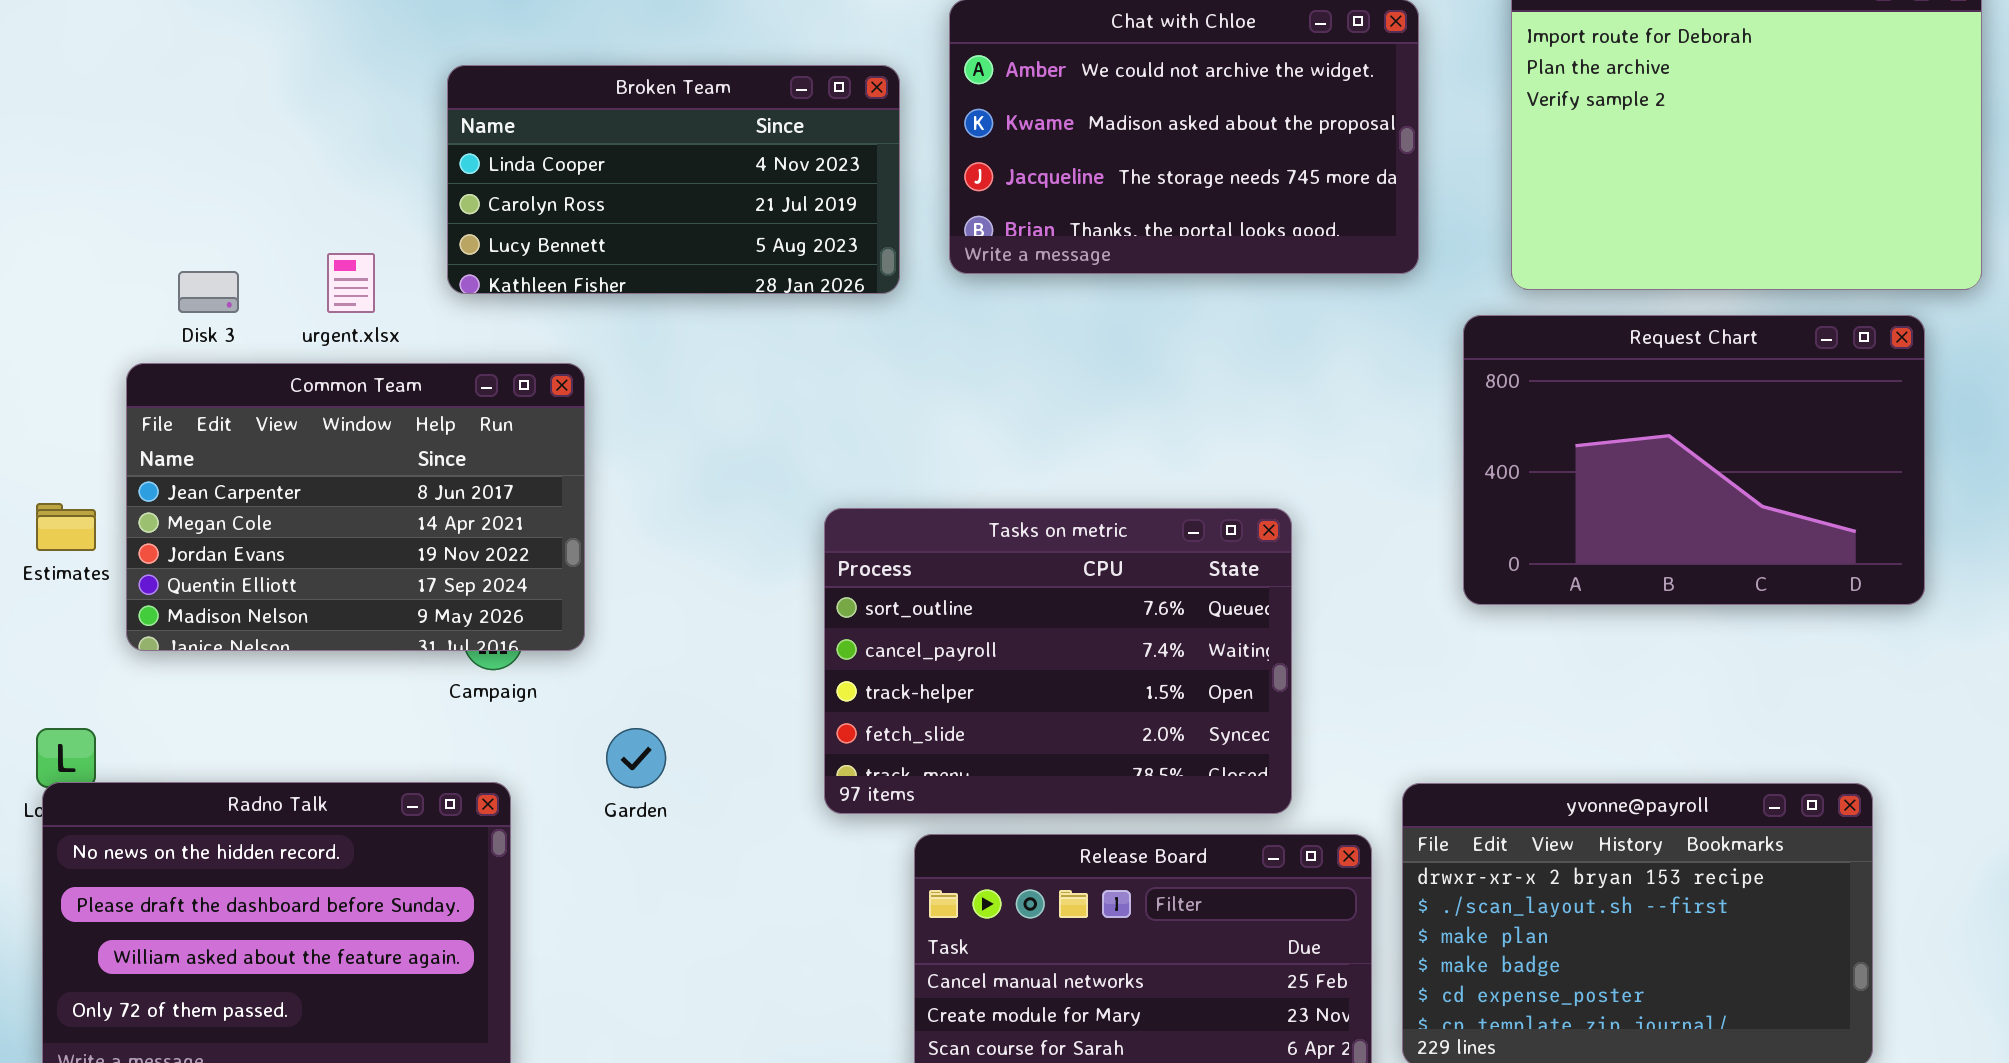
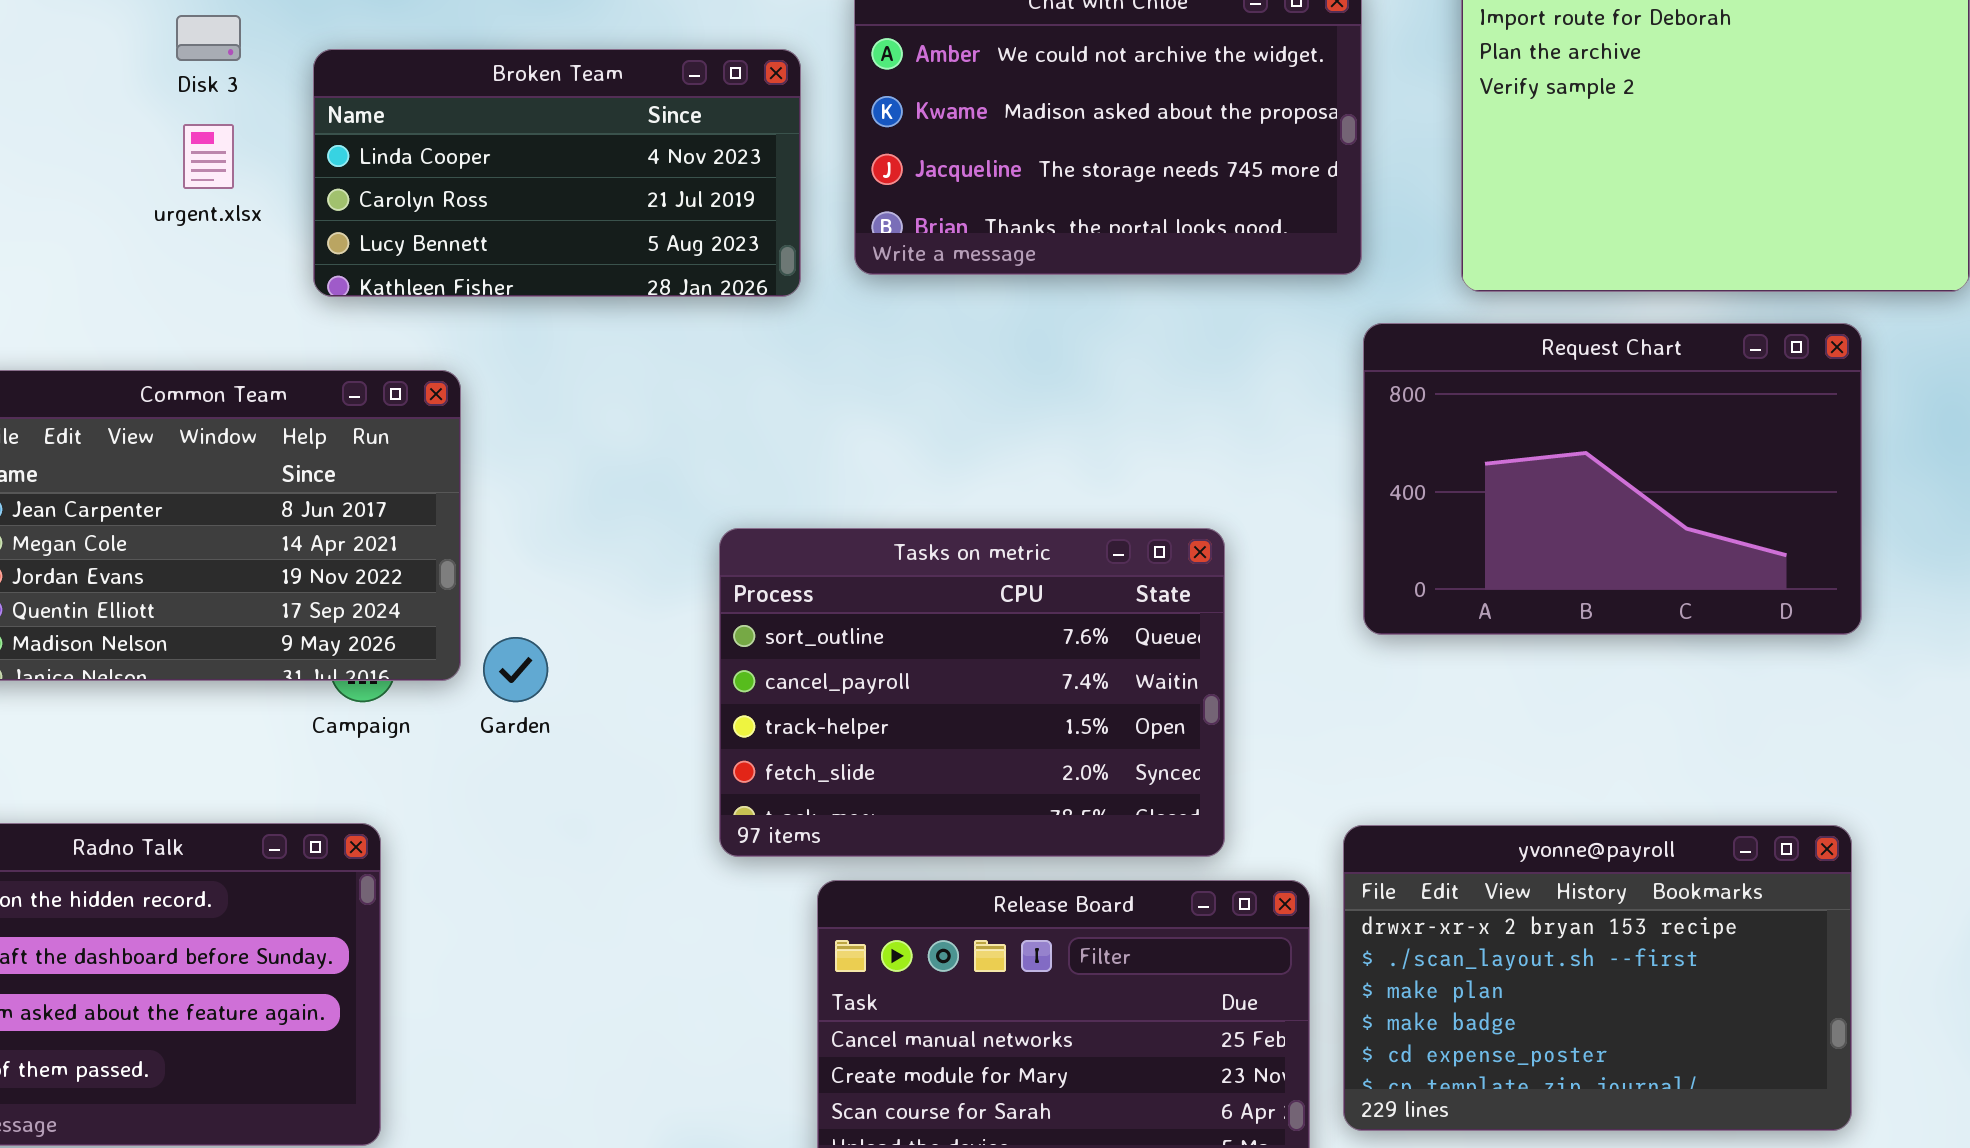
urgent.xlsx: [327,253,375,313] -> [183,124,234,189], moved
Disk 3: [178,271,239,313] -> [176,15,241,61], moved
Request Chart: [1463,315,1925,605] -> [1363,323,1862,635], moved
Garden: [606,728,666,788] -> [483,637,548,702], moved

